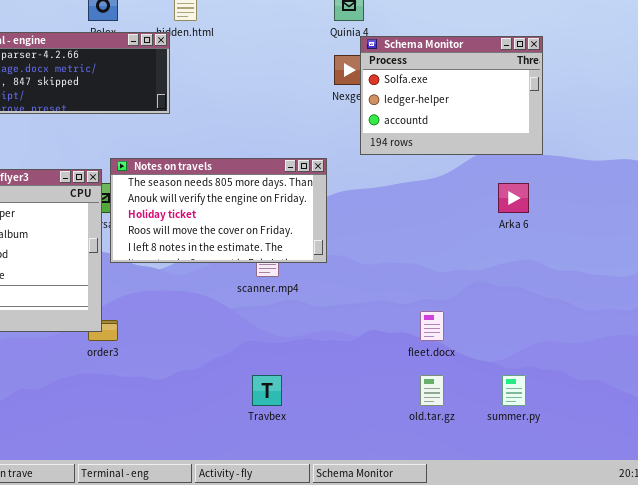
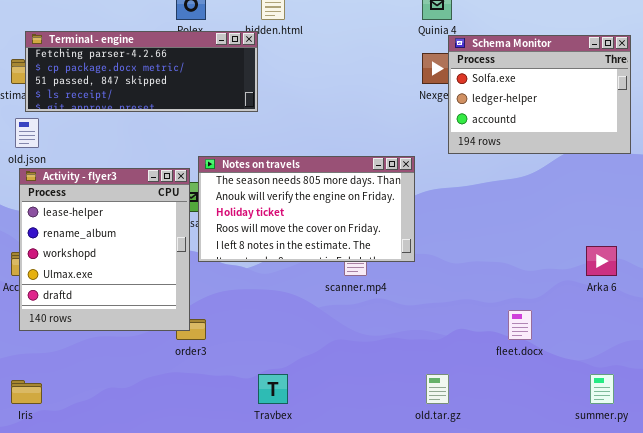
Arka 6: [498,183,529,213] -> [586,246,617,276], moved
Travbex: [252,375,282,406] -> [258,374,288,404], moved
old.tar.gz: [420,375,444,406] -> [426,374,449,404], moved

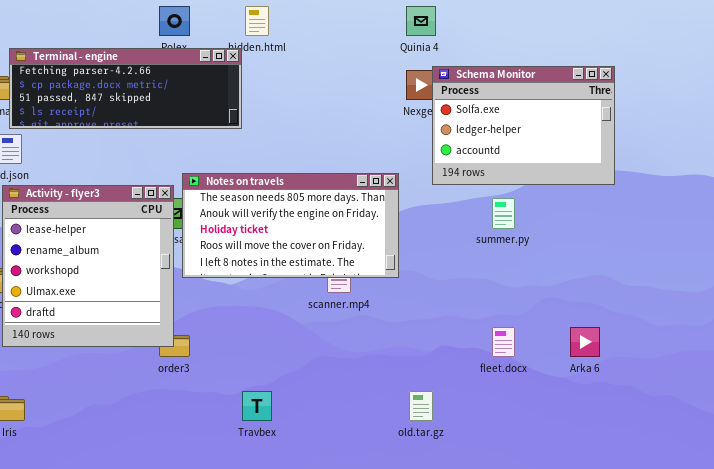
Schema Monitor: [448,35,631,154] -> [432,66,615,185], moved
Arka 6: [586,246,617,276] -> [570,327,600,357], moved
summer.py: [590,374,614,404] -> [492,198,515,229], moved

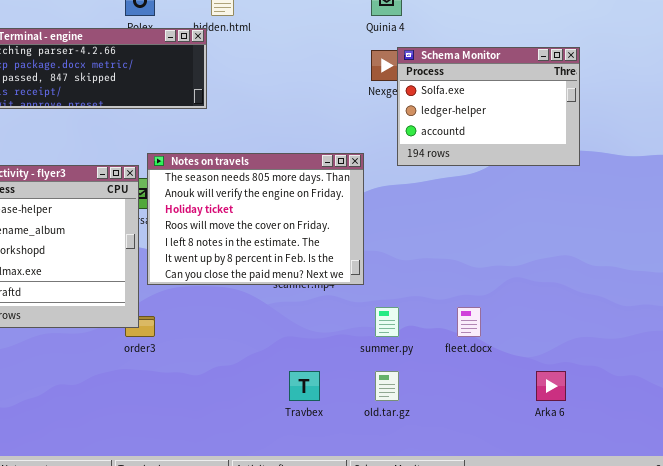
Notes on travels: [182,173,399,278] -> [147,153,364,285], resized
summer.py: [492,198,515,229] -> [375,307,399,337], moved
Arka 6: [570,327,600,357] -> [536,371,566,401], moved
Travbex: [242,391,272,421] -> [289,371,320,401], moved

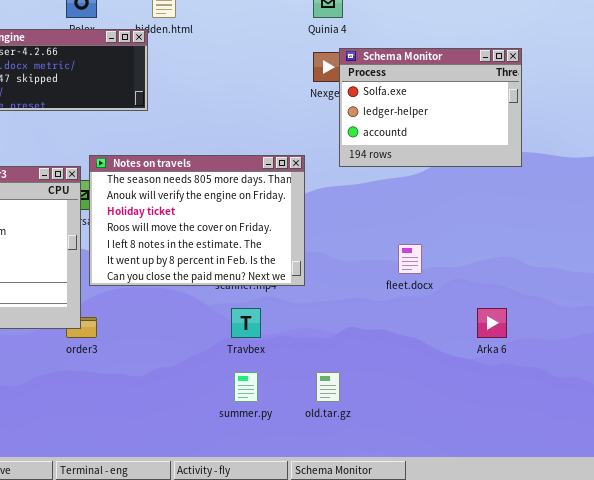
summer.py: [375,307,399,337] -> [234,372,258,402], moved
fleet.docx: [457,307,481,337] -> [398,244,422,274], moved
Travbex: [289,371,320,401] -> [231,308,261,338], moved
Arka 6: [536,371,566,401] -> [477,308,507,338], moved

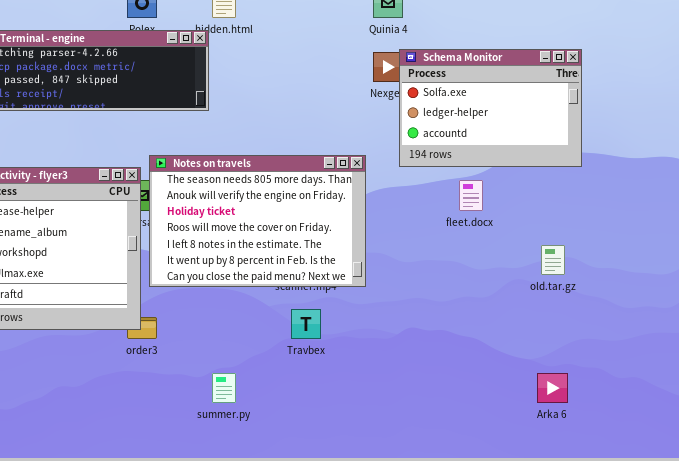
fleet.docx: [398,244,422,274] -> [459,180,483,211], moved
Arka 6: [477,308,507,338] -> [537,373,568,403], moved
summer.py: [234,372,258,402] -> [212,373,236,403], moved
old.tar.gz: [316,372,340,402] -> [541,245,565,275], moved

